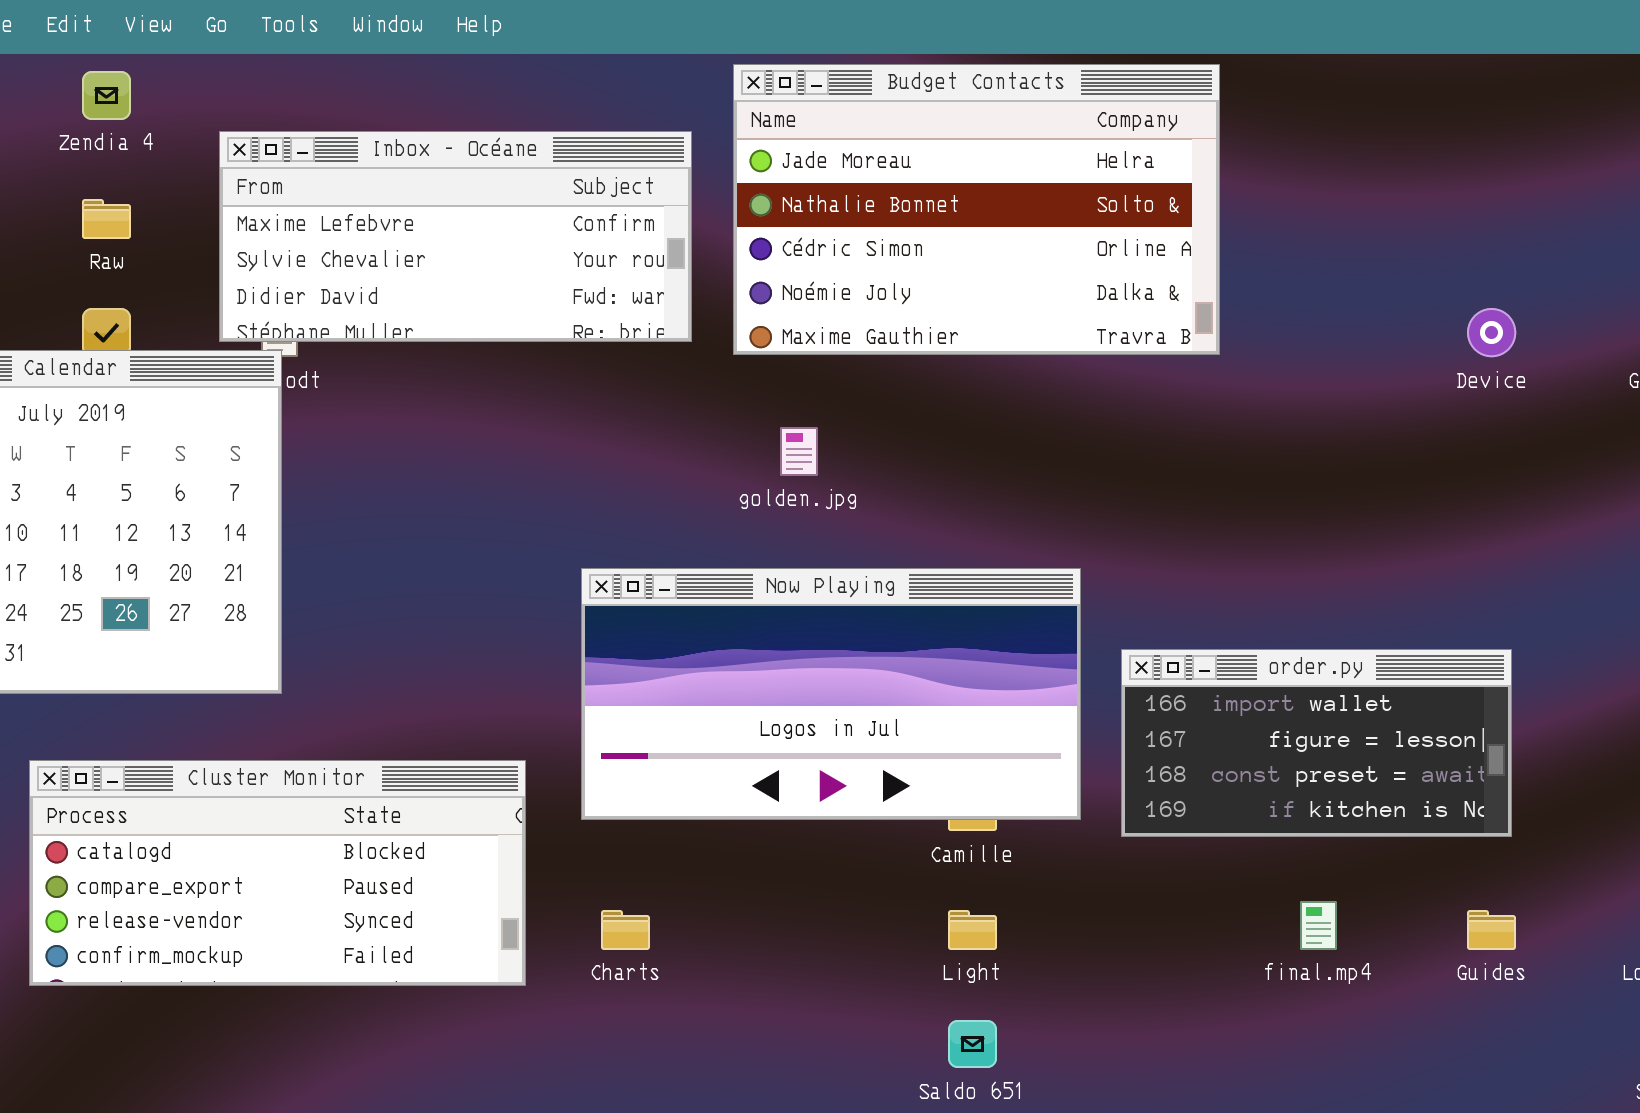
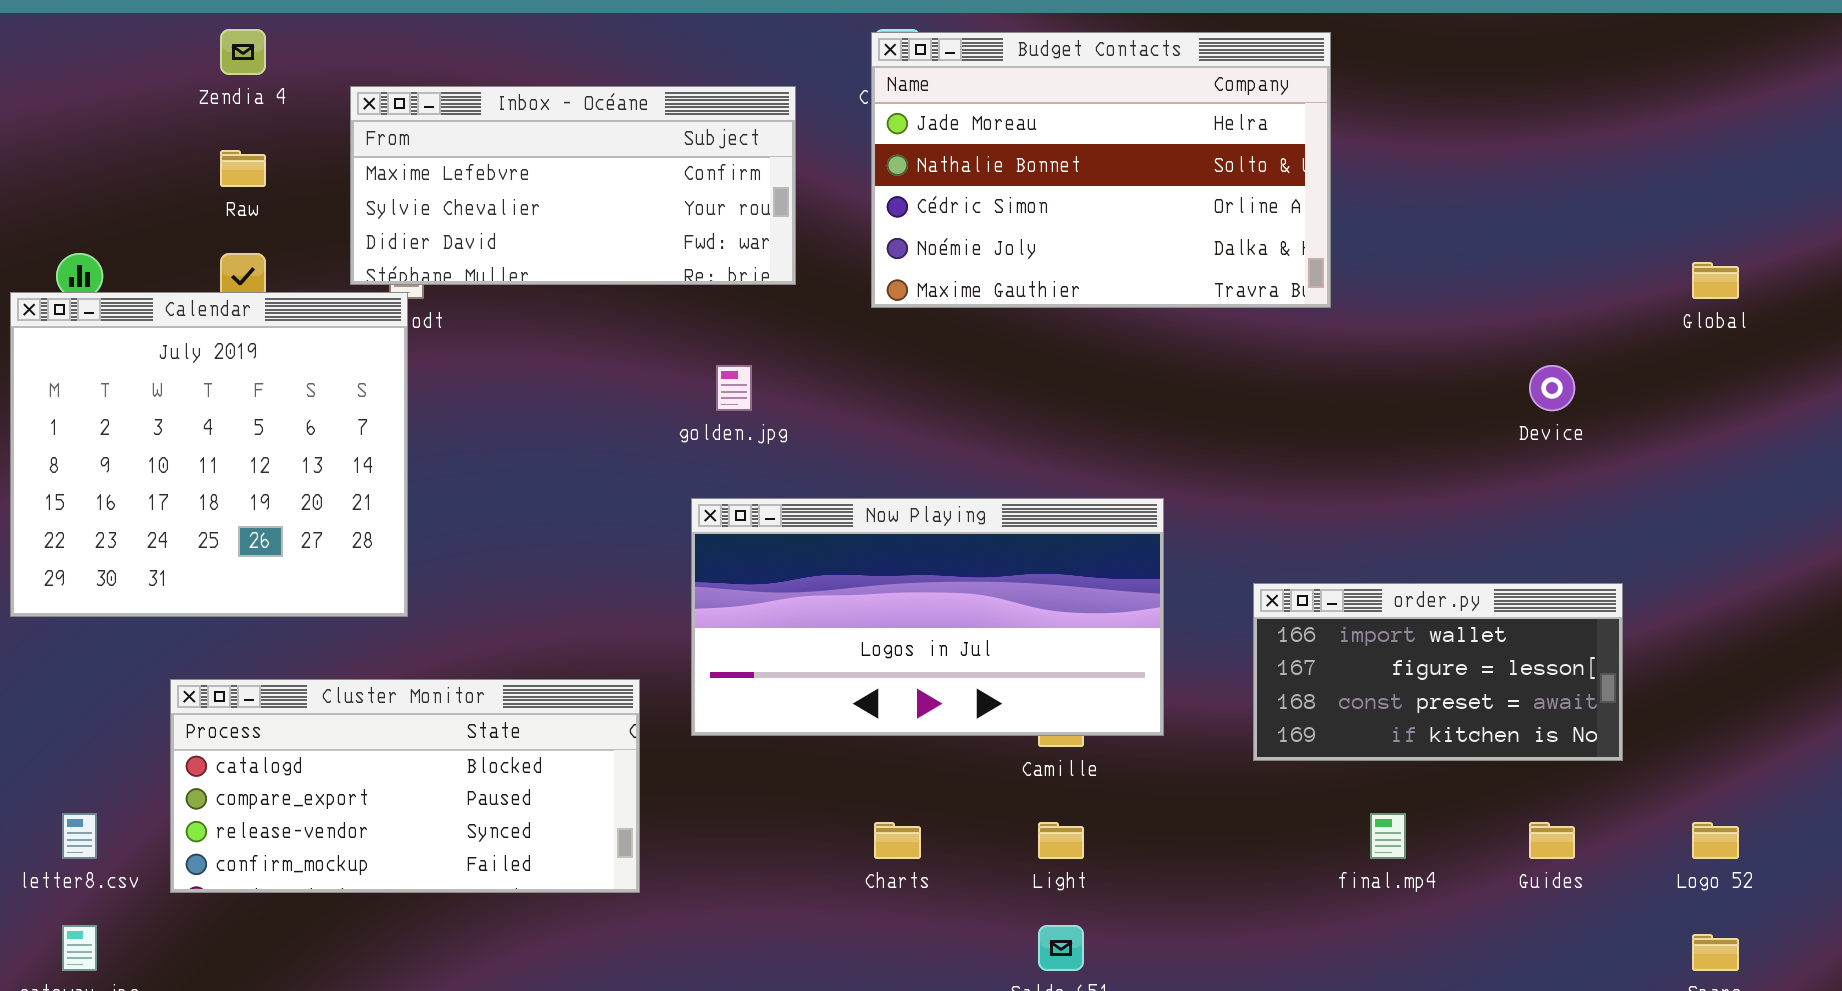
Budget Contacts: [733,64,1220,355] -> [871,32,1331,308], moved
Device: [1467,308,1516,357] -> [1529,365,1575,411], moved
golden.jpg: [780,427,818,476] -> [716,365,752,411], moved
order.py: [1121,649,1512,837] -> [1253,583,1623,761], moved
Charts: [601,910,650,950] -> [874,822,921,859], moved

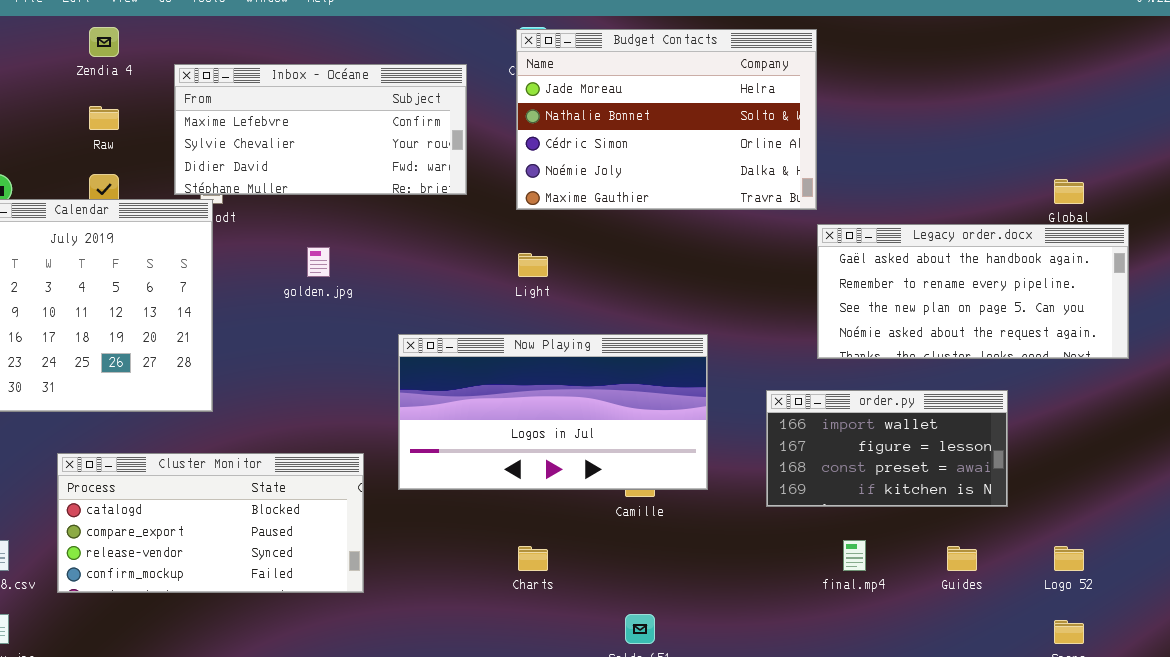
Legacy order.docx: none -> [817,224,1129,359], opened
golden.jpg: [716,365,752,411] -> [307,247,330,277], moved
Light: [1038,822,1084,859] -> [518,253,548,277], moved

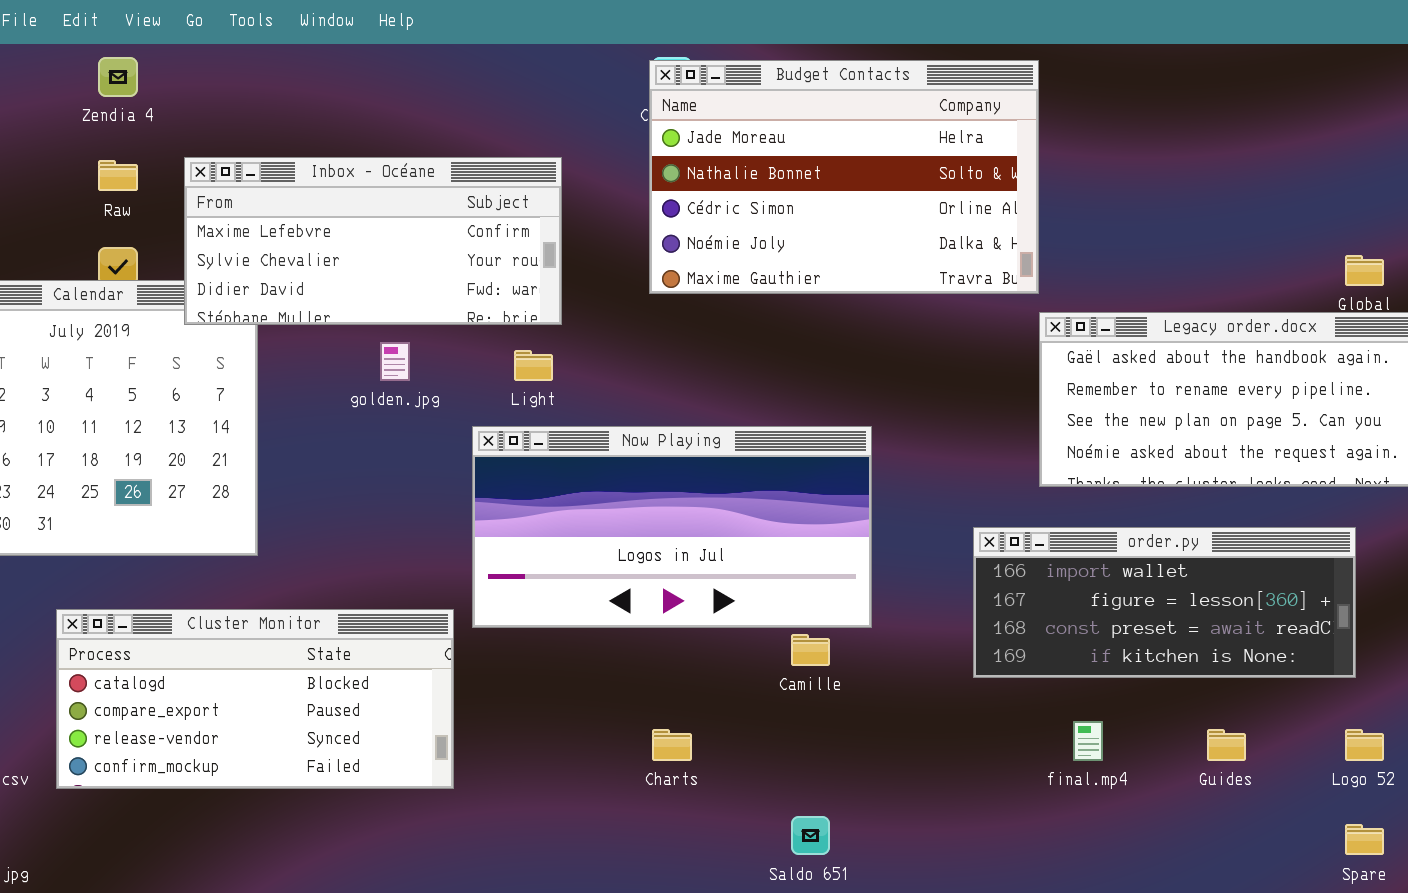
Inbox - Océane: [174,64,467,195] -> [184,157,562,325], moved
Light: [518,253,548,277] -> [514,350,553,381], moved
Now Playing: [398,334,708,490] -> [472,426,872,628], moved
order.py: [766,390,1008,507] -> [973,527,1356,678], resized

